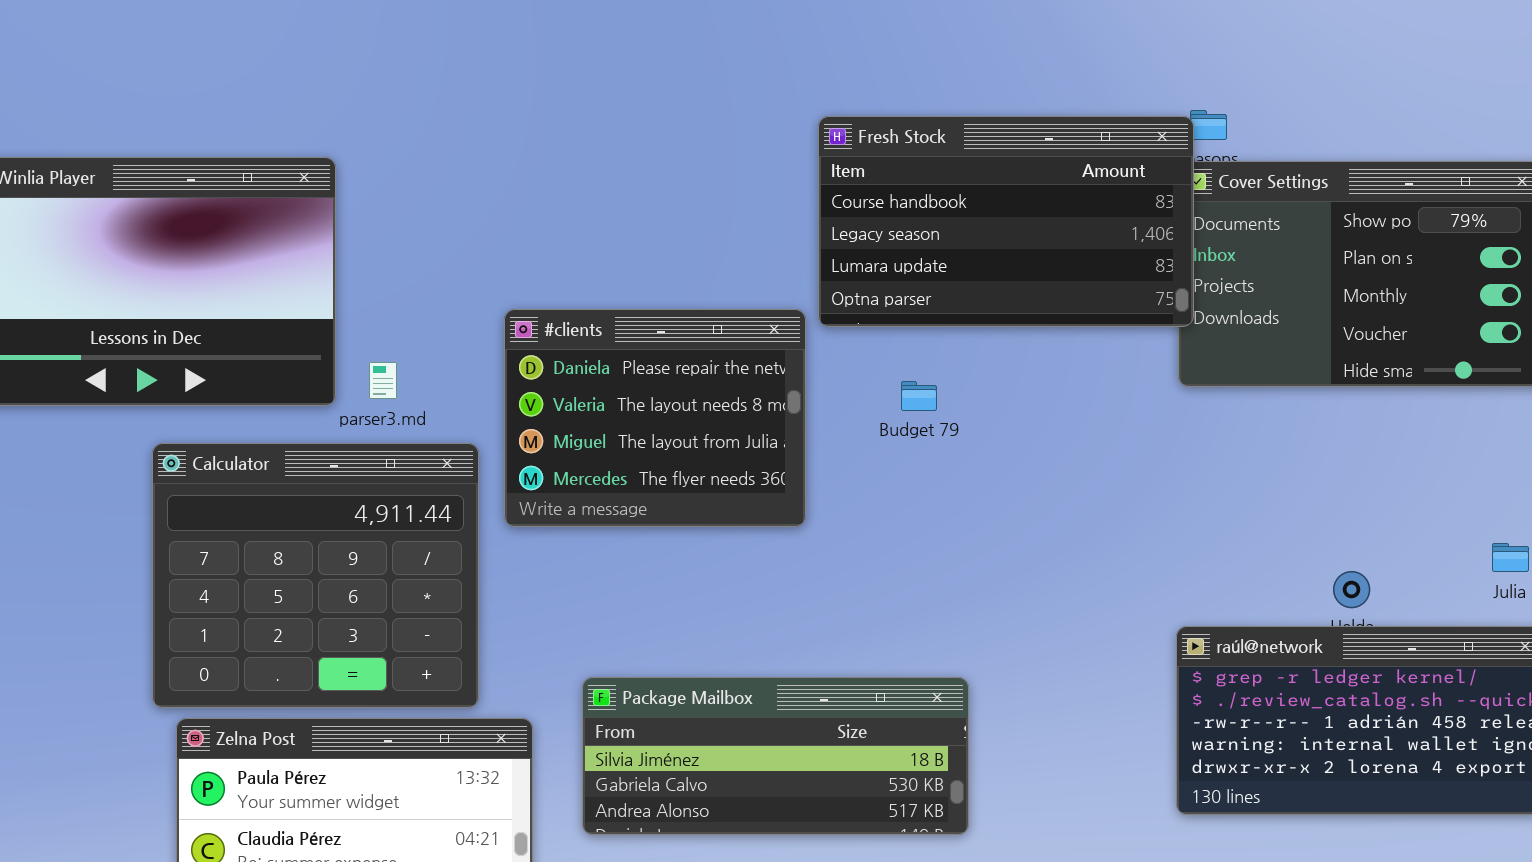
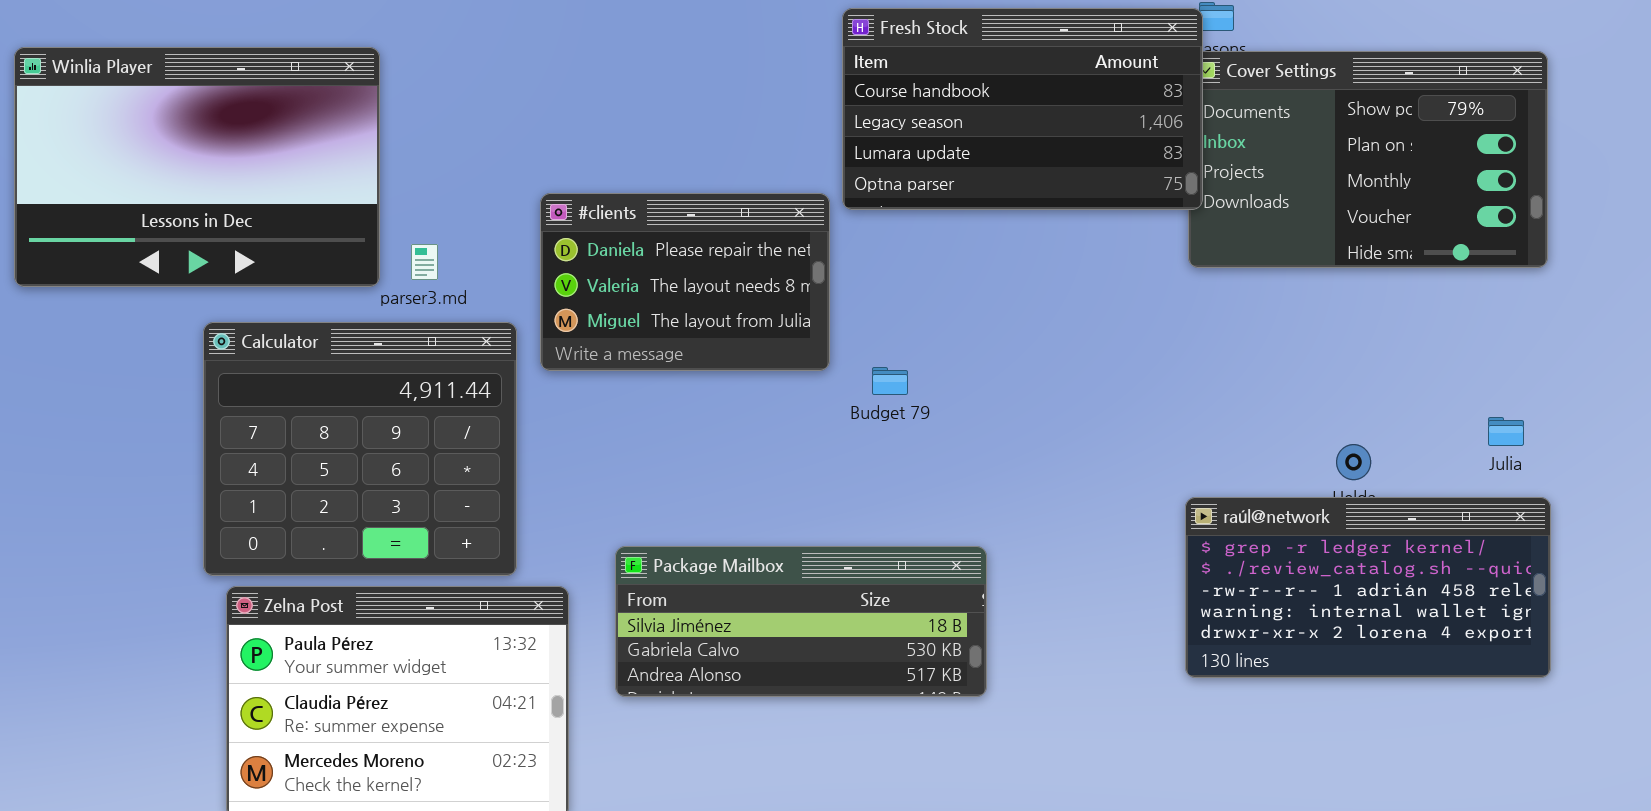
#clients: [504,309,806,527] -> [540,193,830,371], resized
Budget 79: [901,381,937,411] -> [872,367,908,395], moved

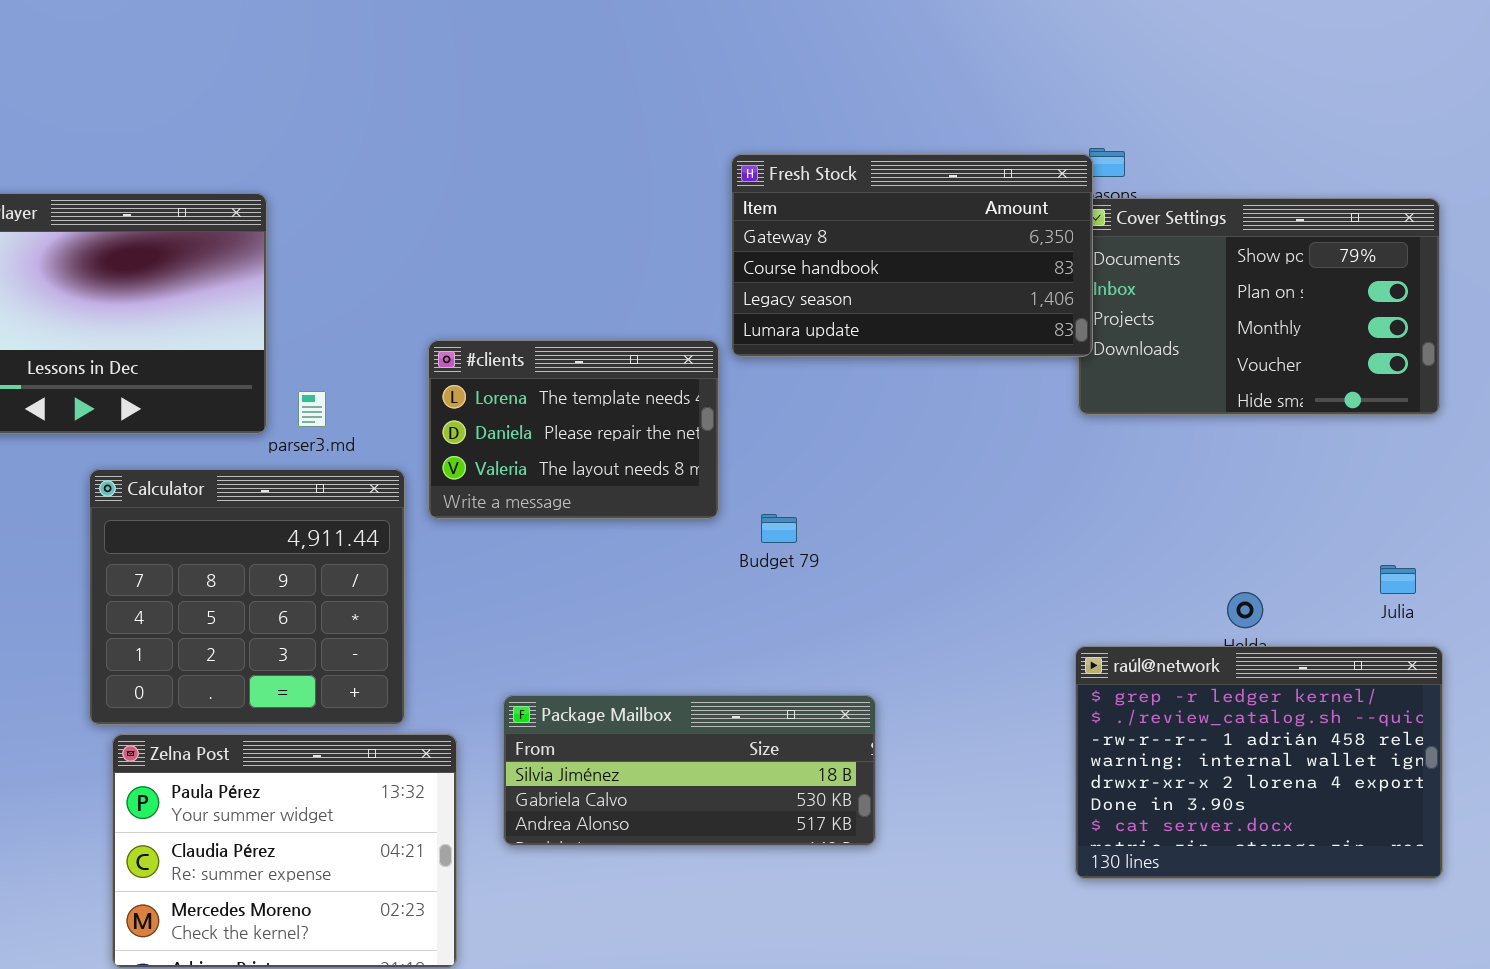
Fresh Stock: [842,8,1203,210] -> [731,154,1093,357], scrolled up 1 row
#clients: [540,193,830,371] -> [428,340,719,519], scrolled up 1 row
raúl@network: [1185,497,1551,678] -> [1075,646,1443,879], resized

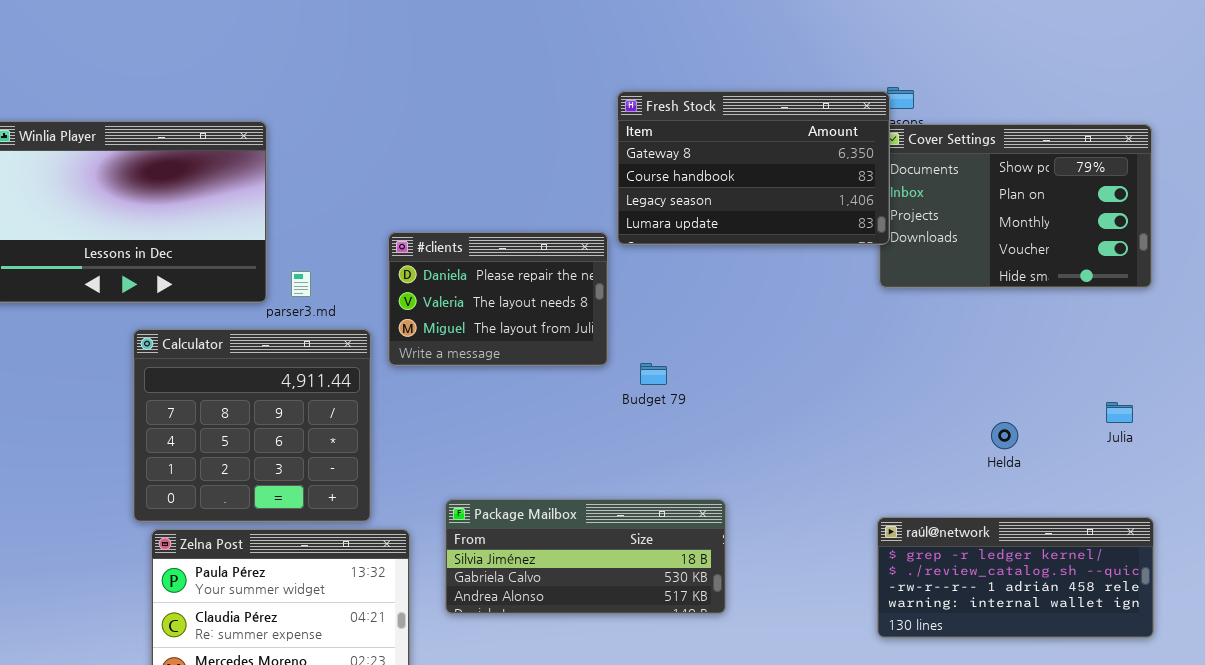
#clients: [428,340,719,519] -> [388,232,608,366], scrolled down 1 row
raúl@network: [1075,646,1443,879] -> [877,517,1154,638], resized

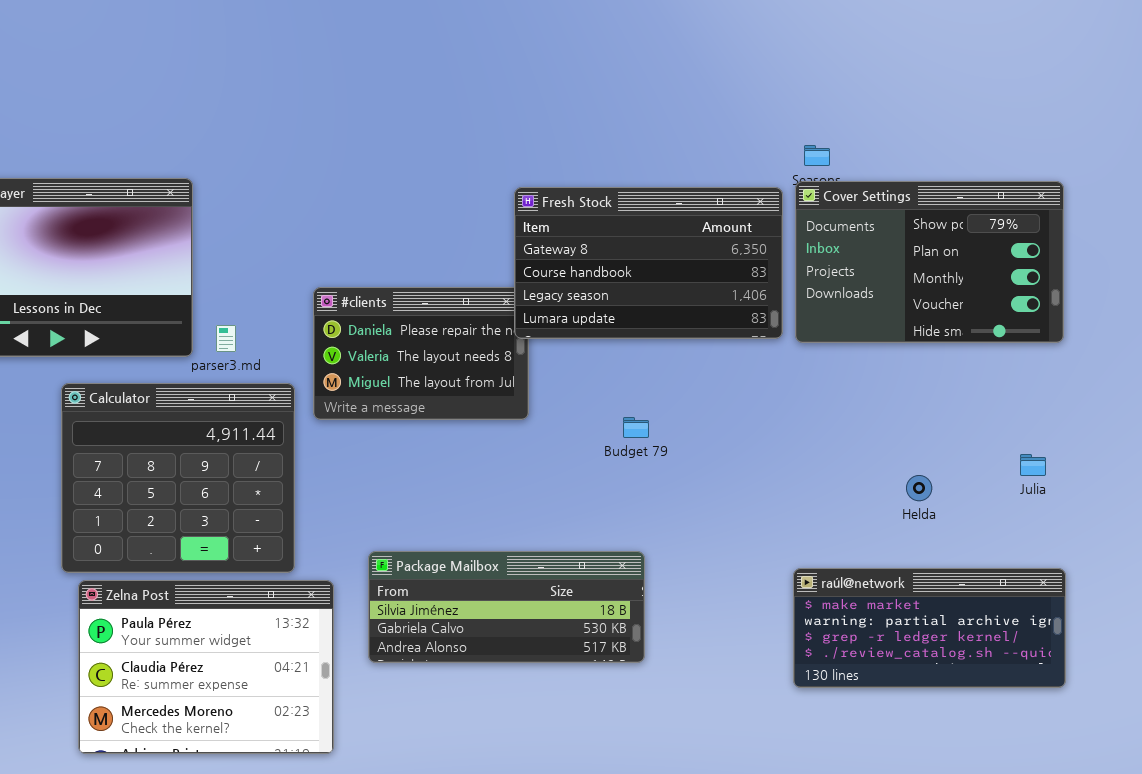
Fresh Stock: [617,91,890,245] -> [514,187,783,339], moved
Budget 79: [640,363,667,385] -> [623,417,649,438], moved
raúl@network: [877,517,1154,638] -> [793,568,1066,688], scrolled up 2 rows

